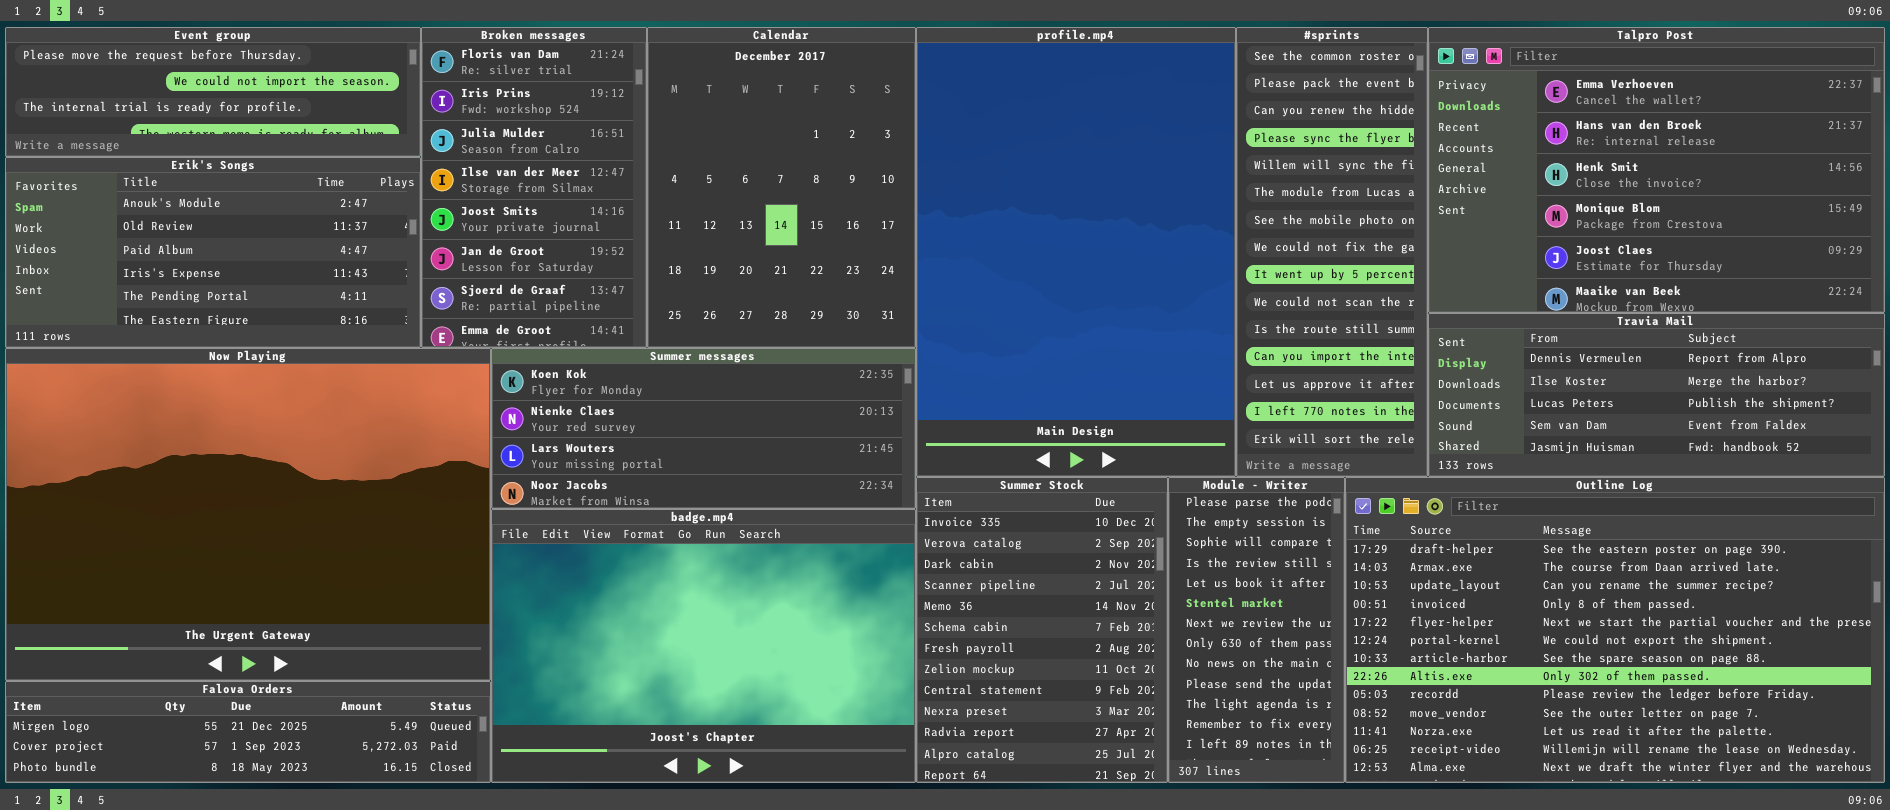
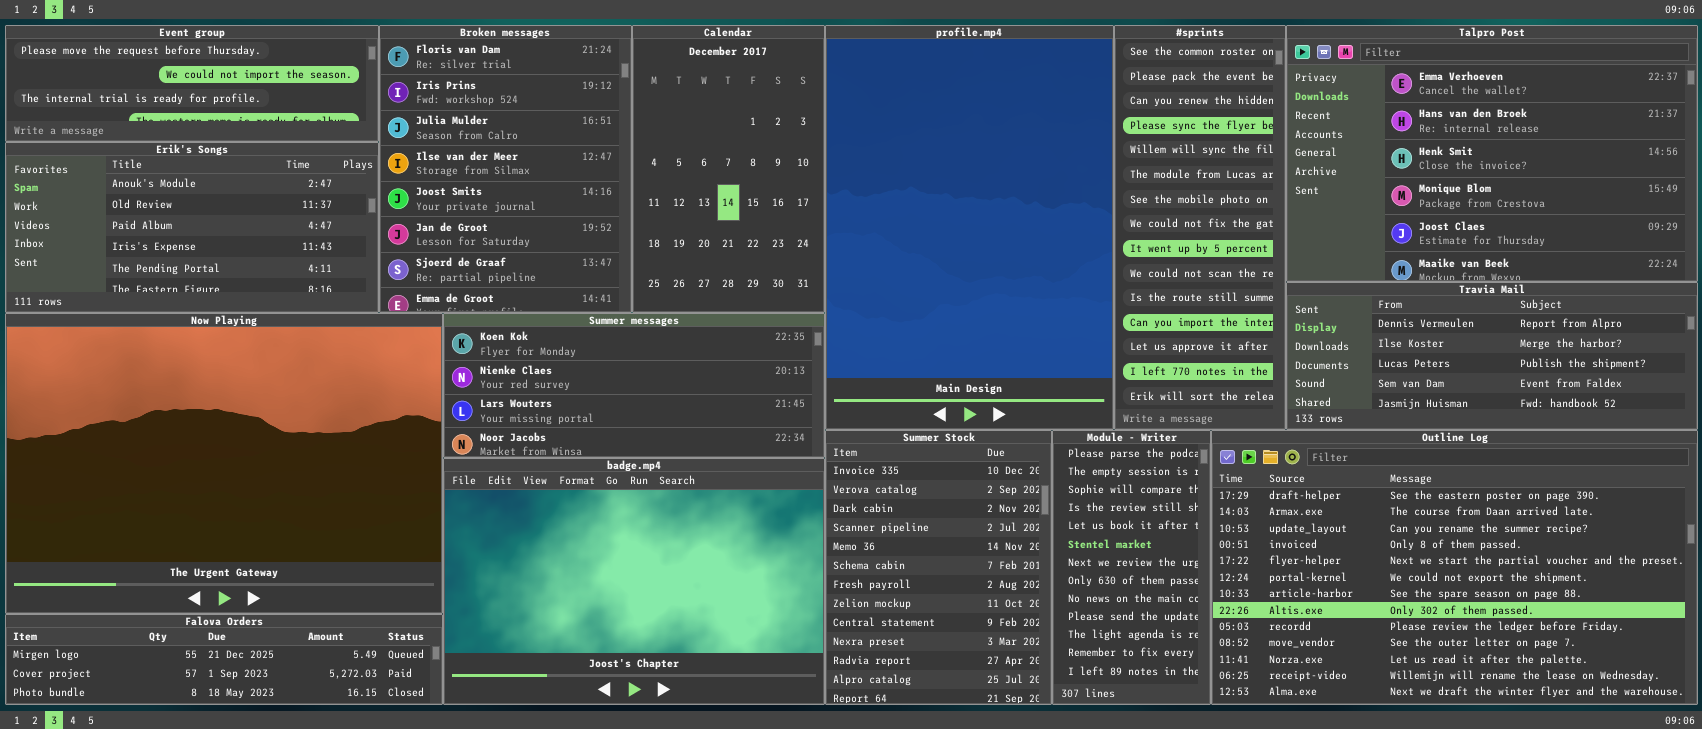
Broken messages: [421,27,647,348] -> [379,25,632,313], resized
Calendar: [647,27,916,348] -> [632,25,825,313], resized

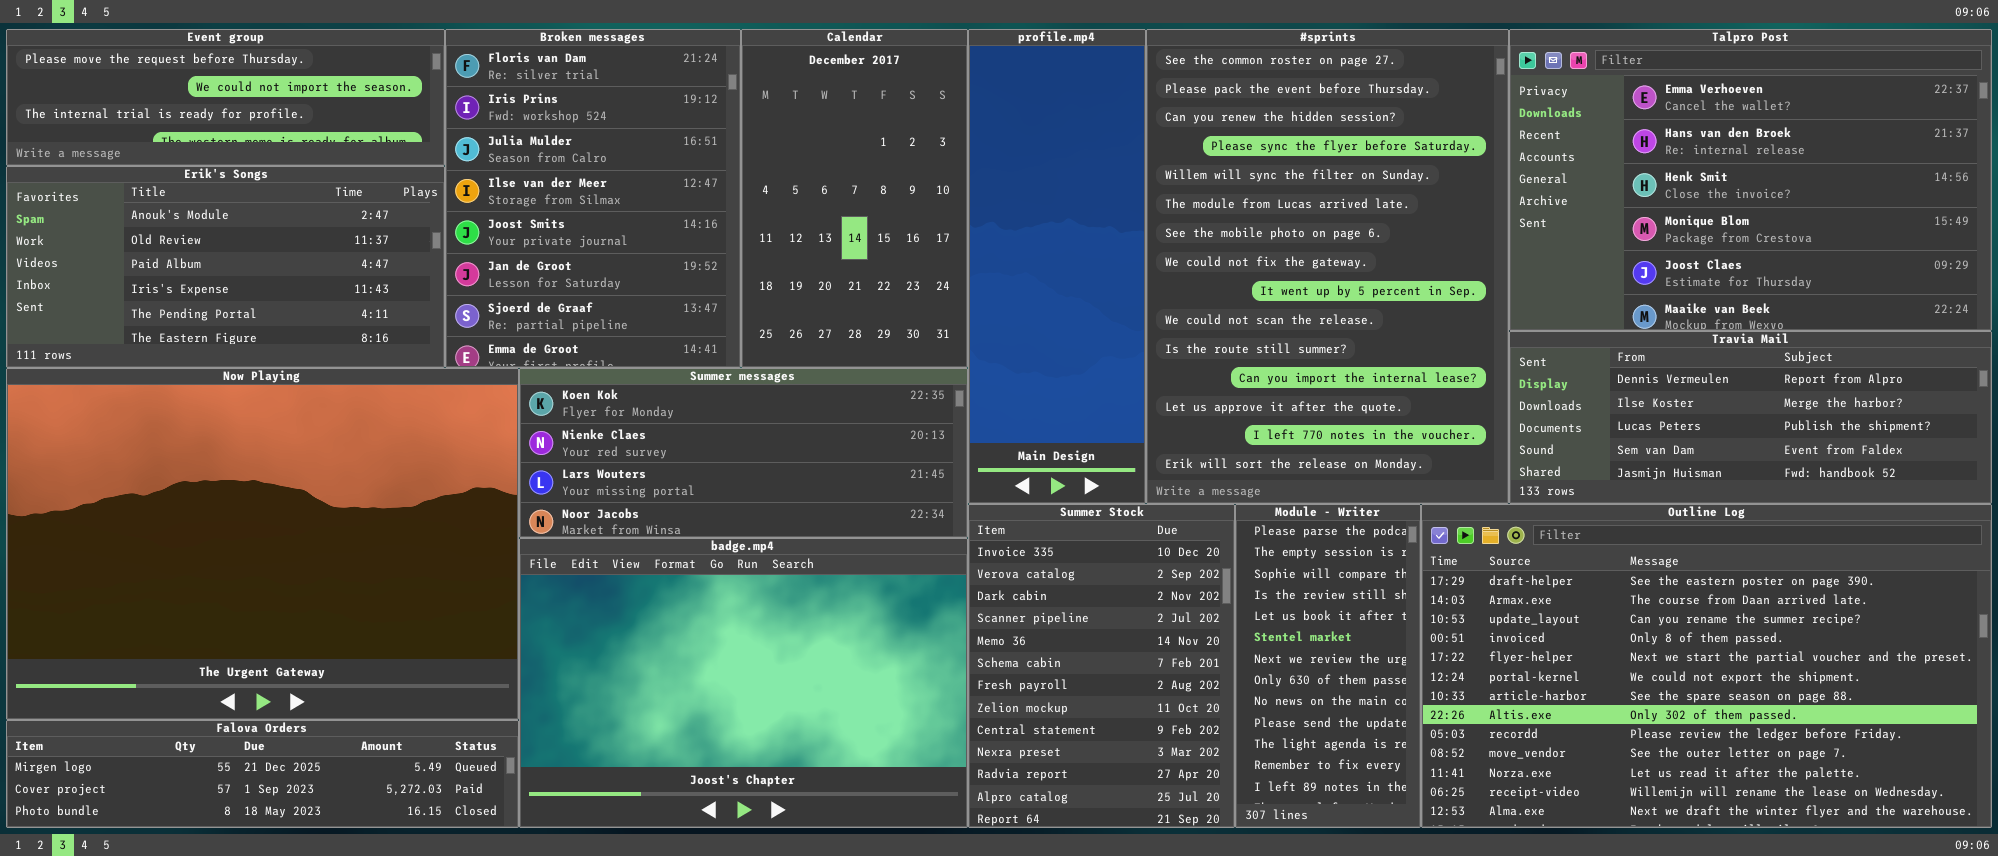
profile.mp4: [825,25,1114,430] -> [968,29,1146,504], resized
#sprints: [1114,25,1286,430] -> [1146,29,1509,504], resized

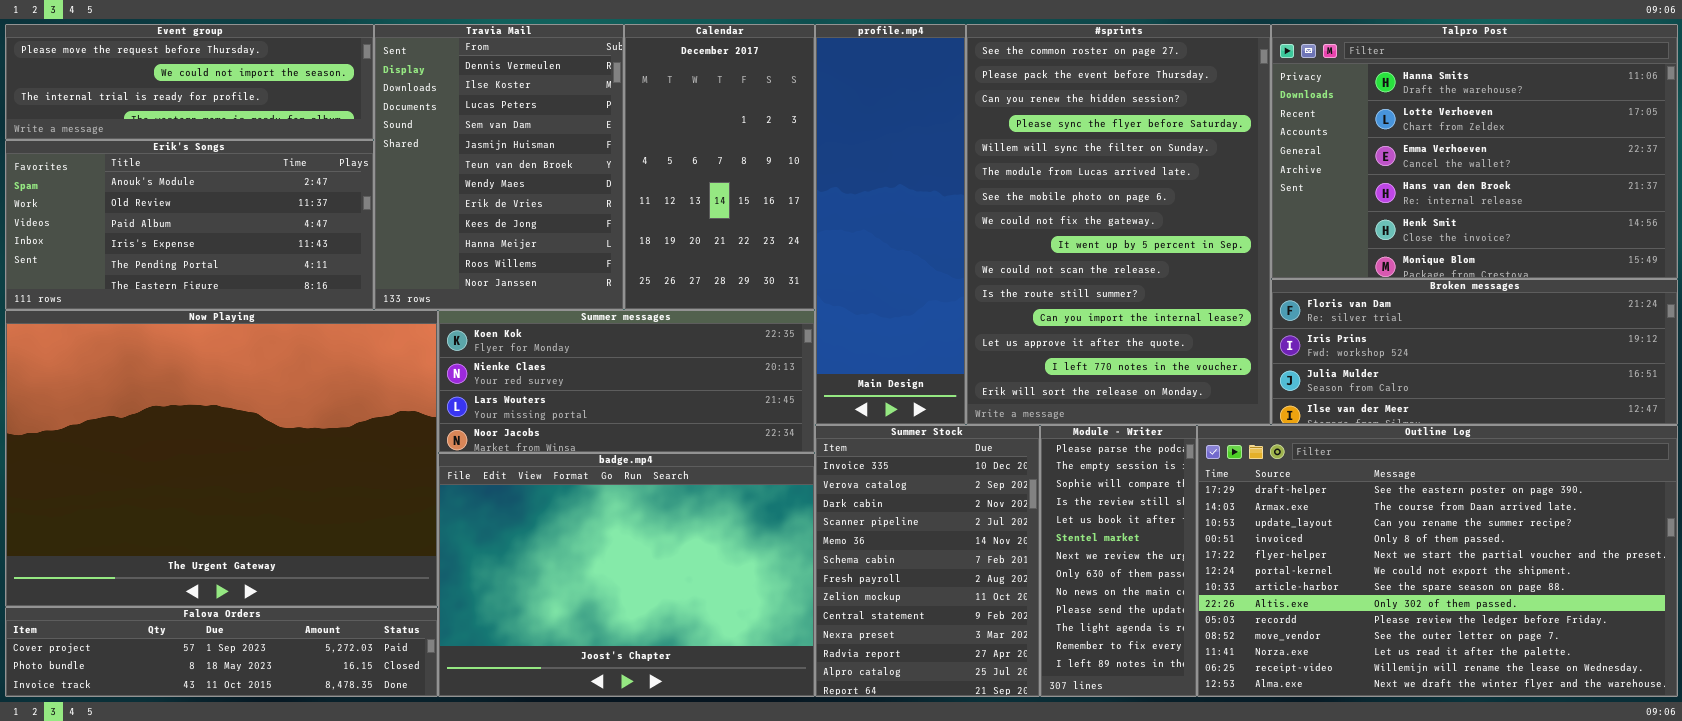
Broken messages: [445,29,741,368] -> [1271,279,1678,425], moved, resized
Talpro Post: [1509,29,1992,331] -> [1271,24,1678,279], scrolled up 2 rows
Travia Mail: [1509,331,1992,504] -> [374,24,624,310], moved, resized
Falova Orders: [6,720,519,828] -> [5,607,438,697], scrolled down 1 row

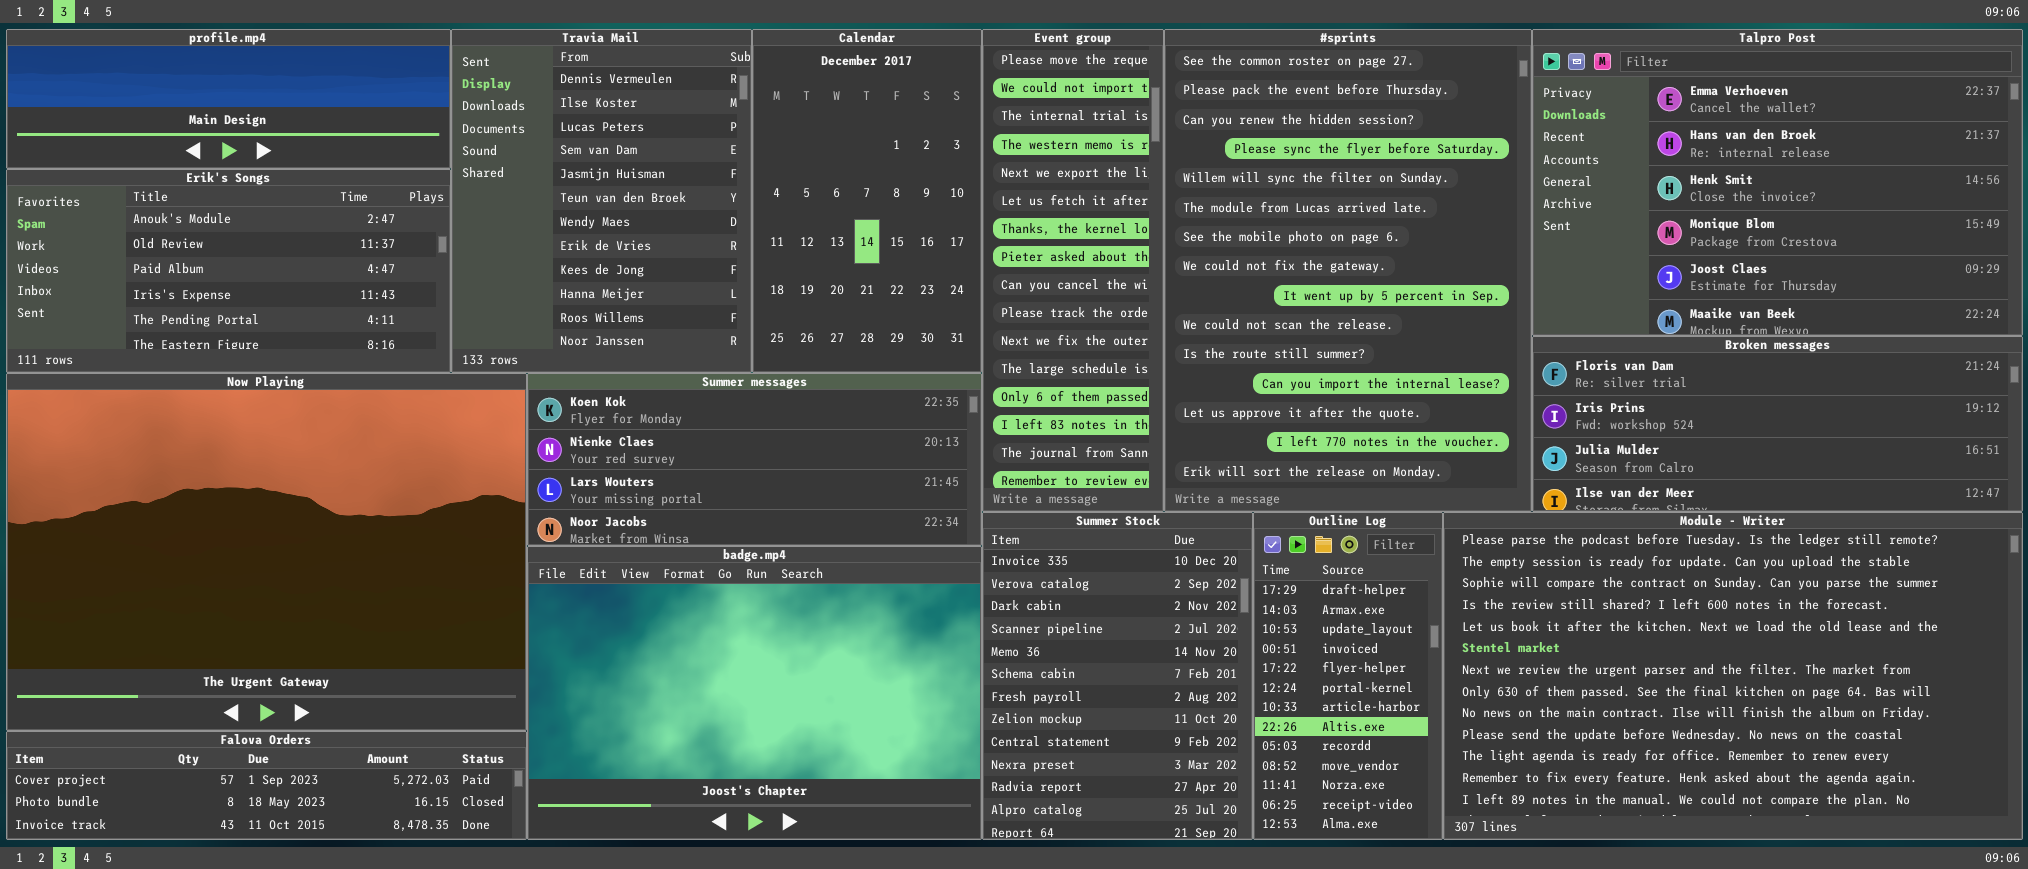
Event group: [5,24,374,140] -> [982,29,1164,512], moved, resized
profile.mp4: [815,24,966,425] -> [6,29,451,169], moved, resized
Talpro Post: [1271,24,1678,279] -> [1532,29,2023,336], scrolled down 2 rows
Module - Writer: [1040,425,1197,697] -> [1443,512,2023,840], moved, resized
Outline Log: [1197,425,1678,697] -> [1253,512,1443,840], moved, resized

